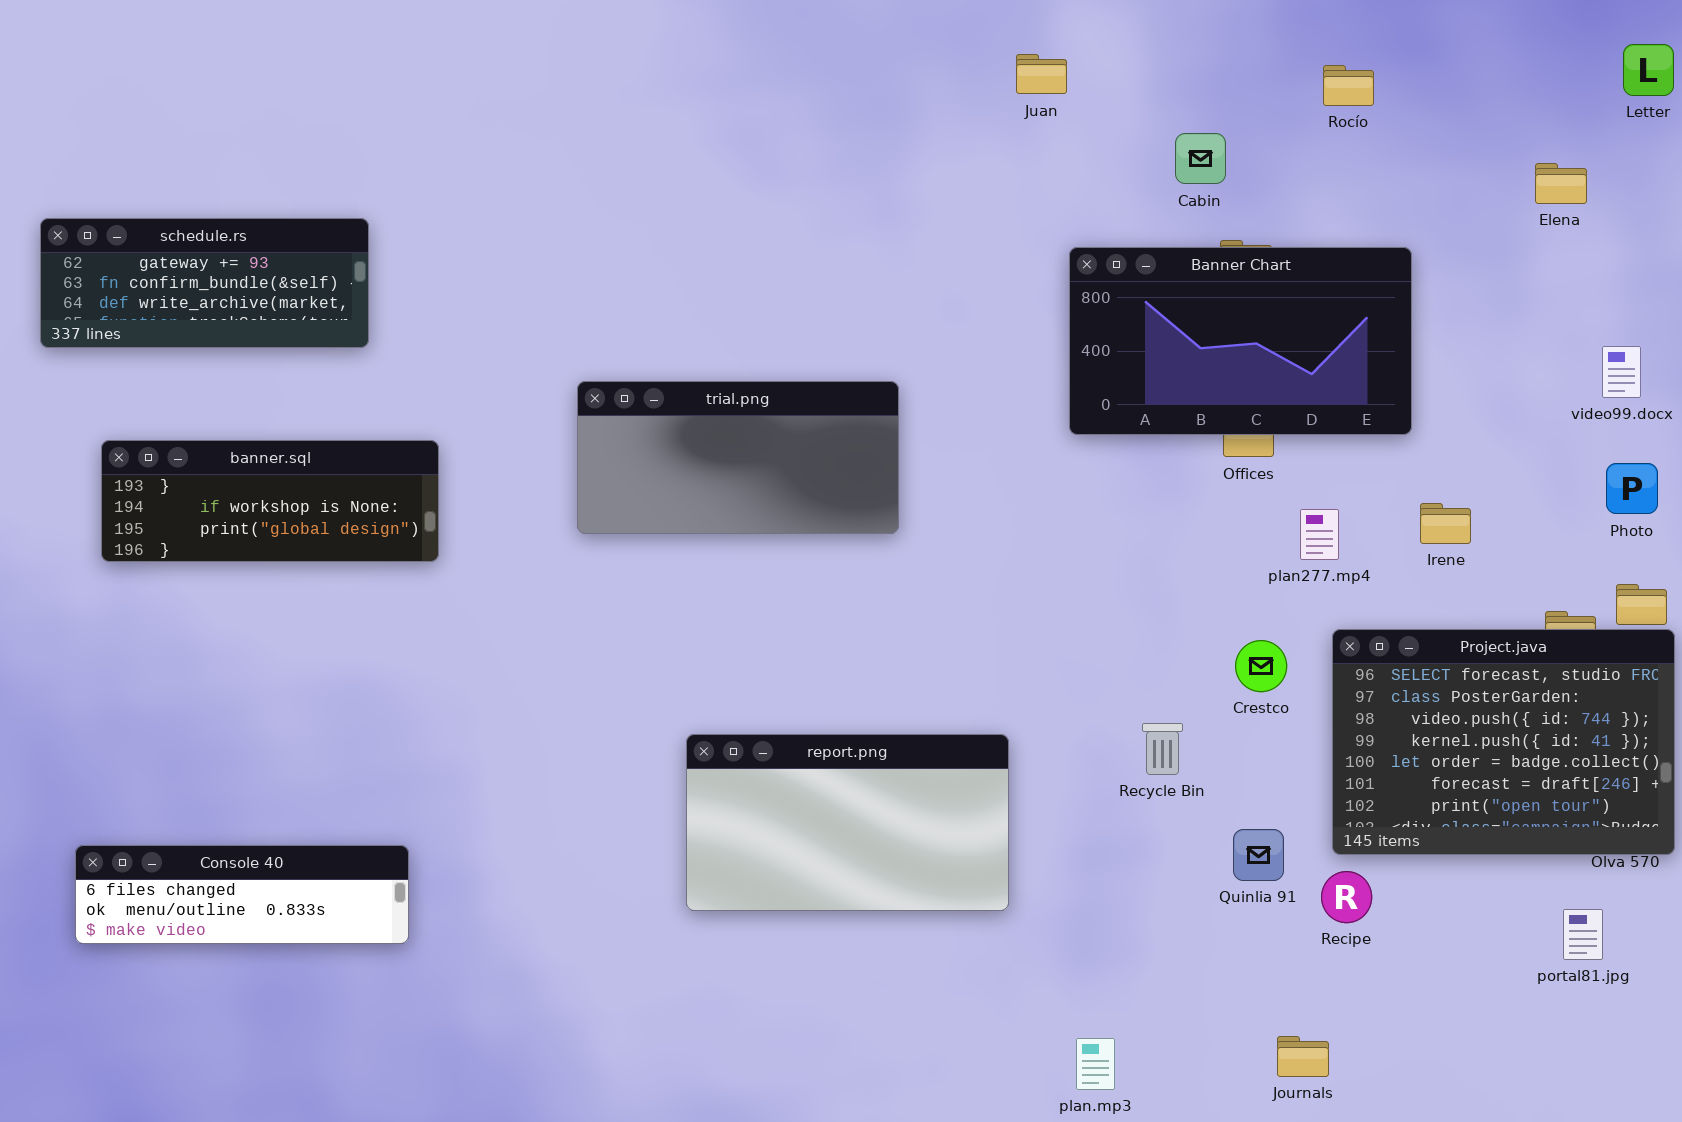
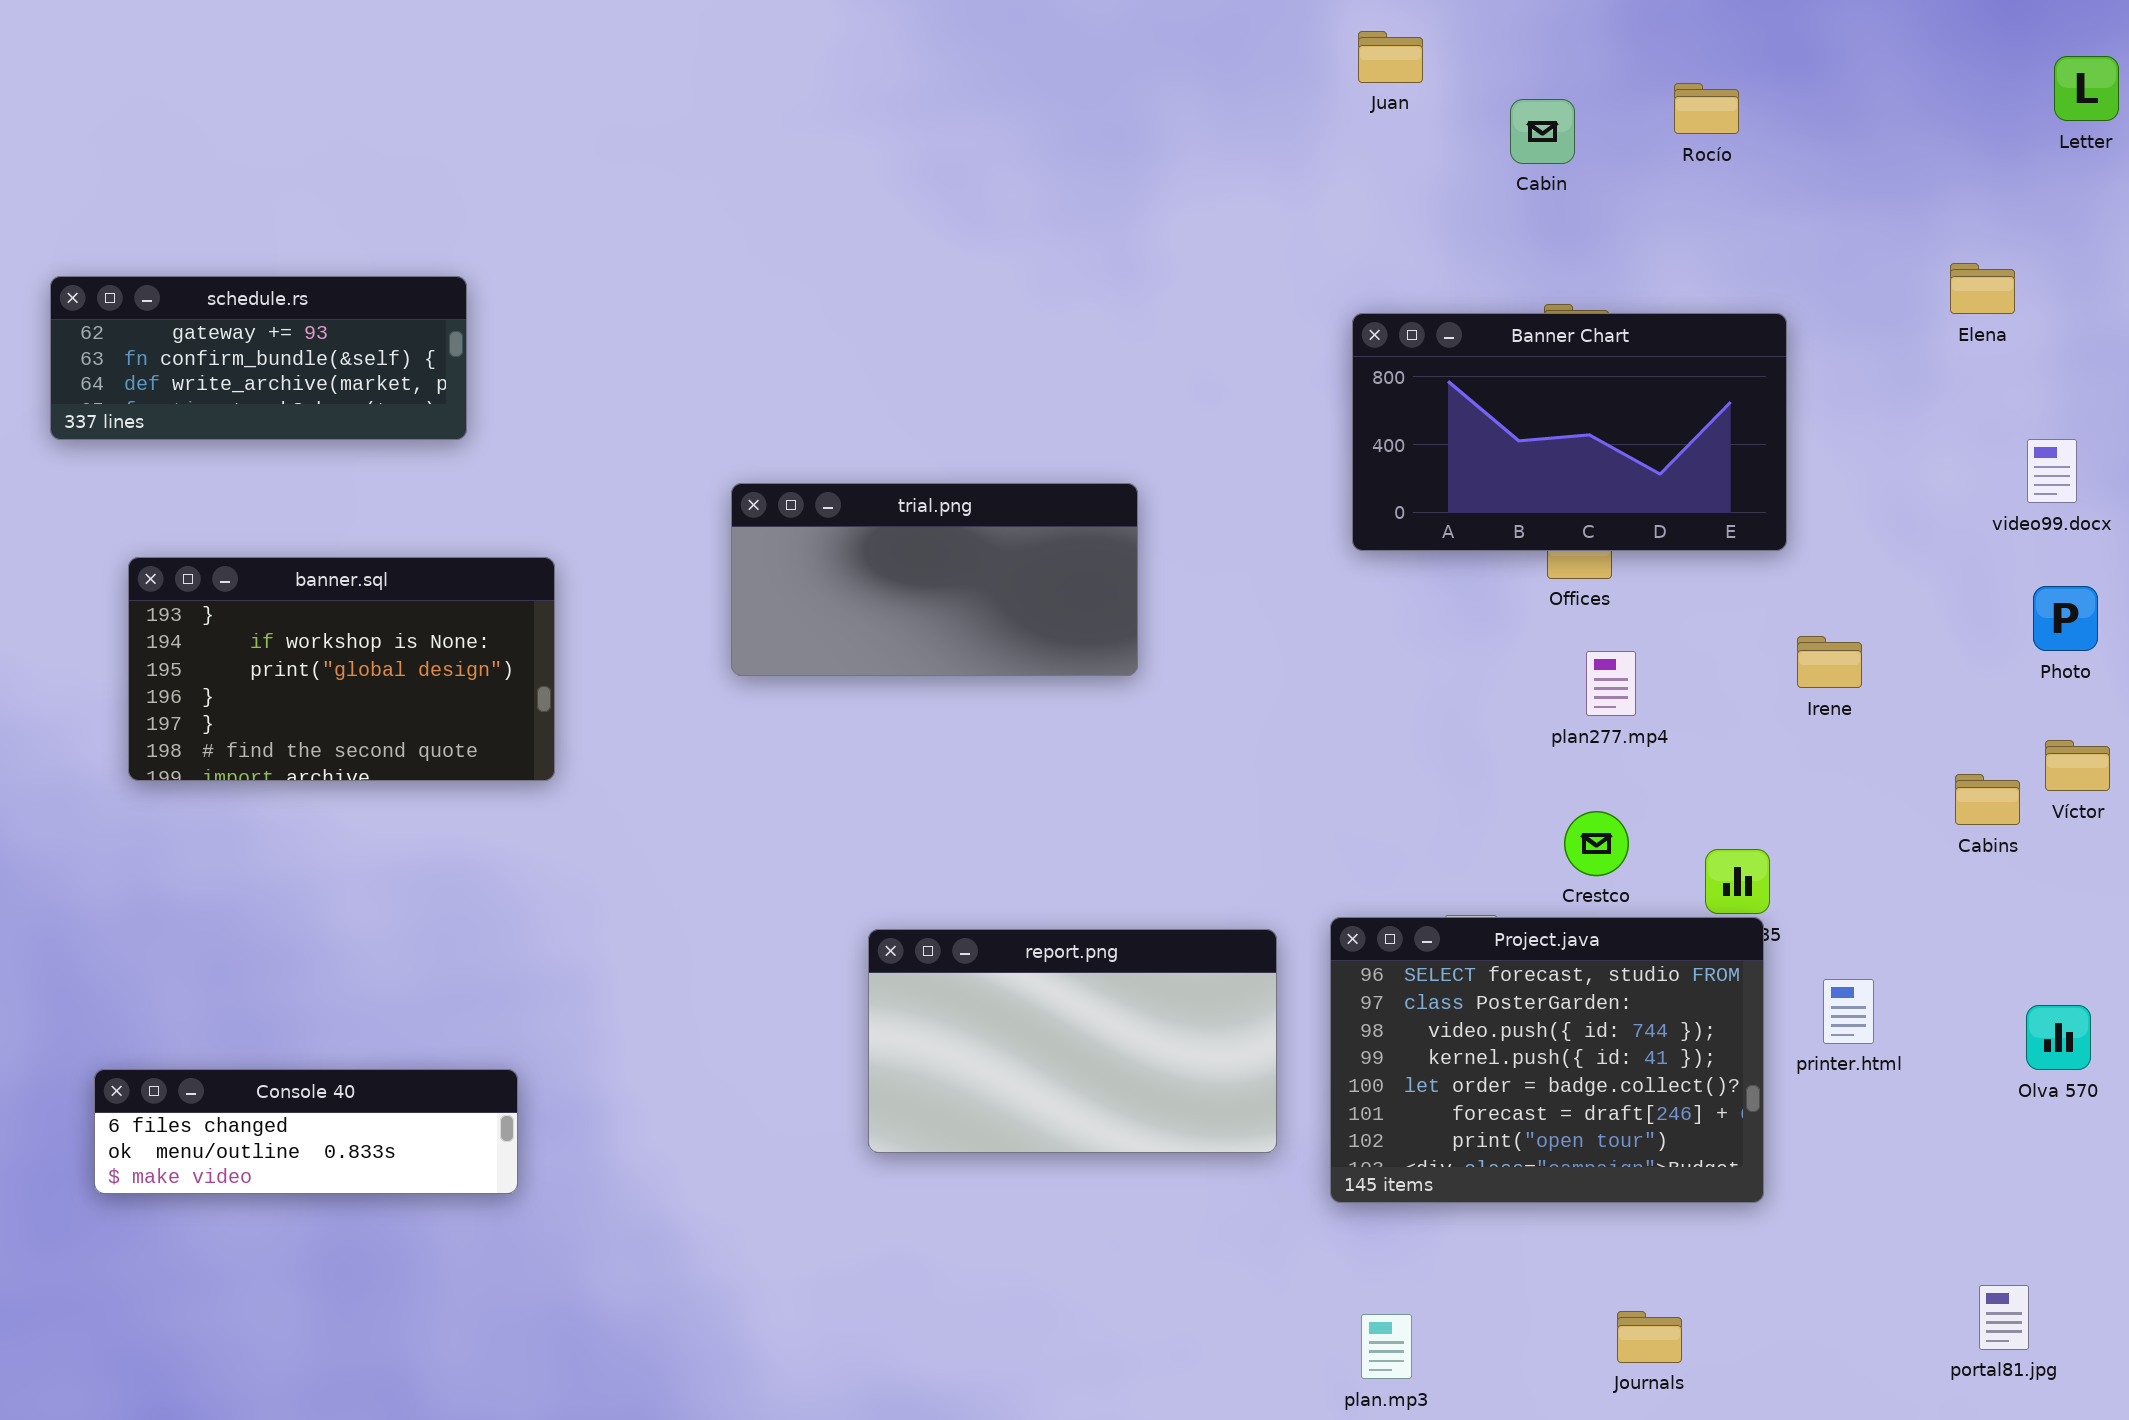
Juan: [1016,54,1067,94] -> [1358,31,1423,83], moved
Cabin: [1175,133,1226,184] -> [1510,99,1575,164], moved
Elena: [1535,163,1587,204] -> [1950,263,2015,314], moved
banner.sql: [101,440,439,562] -> [128,557,555,781], resized
plan277.mp4: [1300,509,1339,560] -> [1586,651,1636,716], moved
Project.java: [1332,629,1675,855] -> [1330,917,1764,1203], moved
portal81.jpg: [1563,909,1603,960] -> [1979,1285,2029,1350], moved

